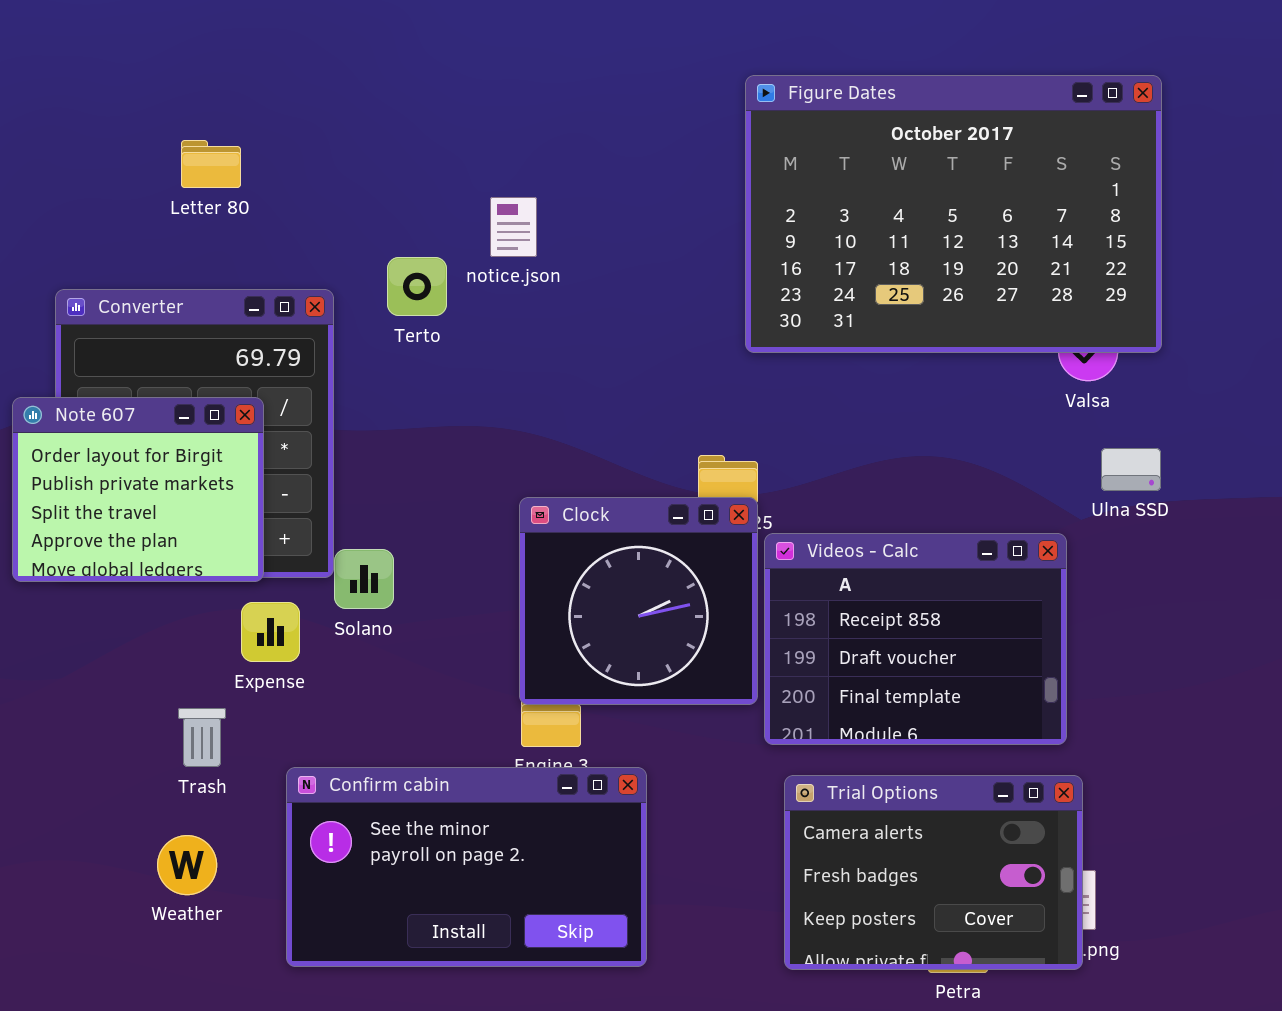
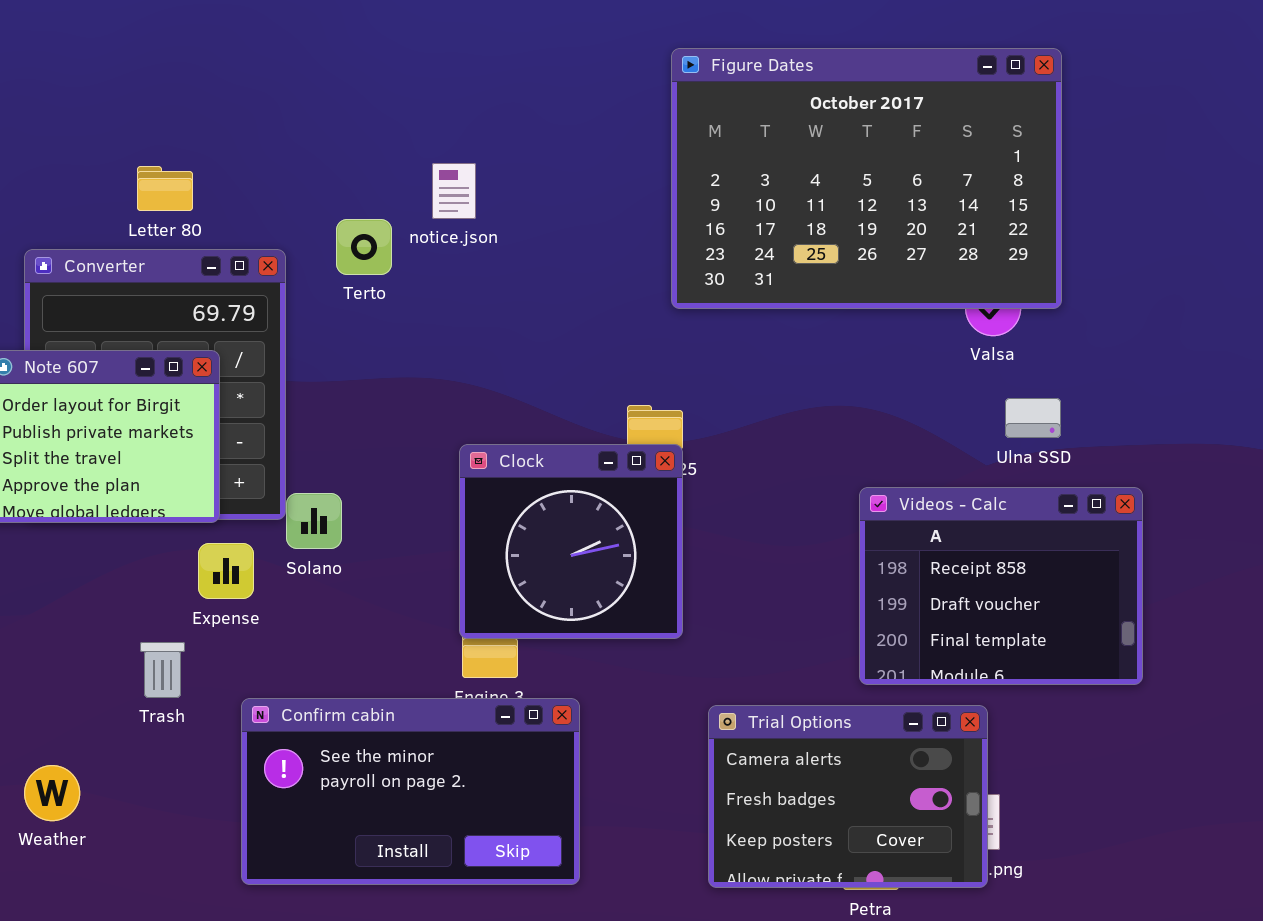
Letter 80: [181,140,241,188] -> [137,166,193,211], moved
Videos - Calc: [764,533,1067,745] -> [859,487,1143,685], moved
Weather: [157,835,217,895] -> [24,765,80,821], moved

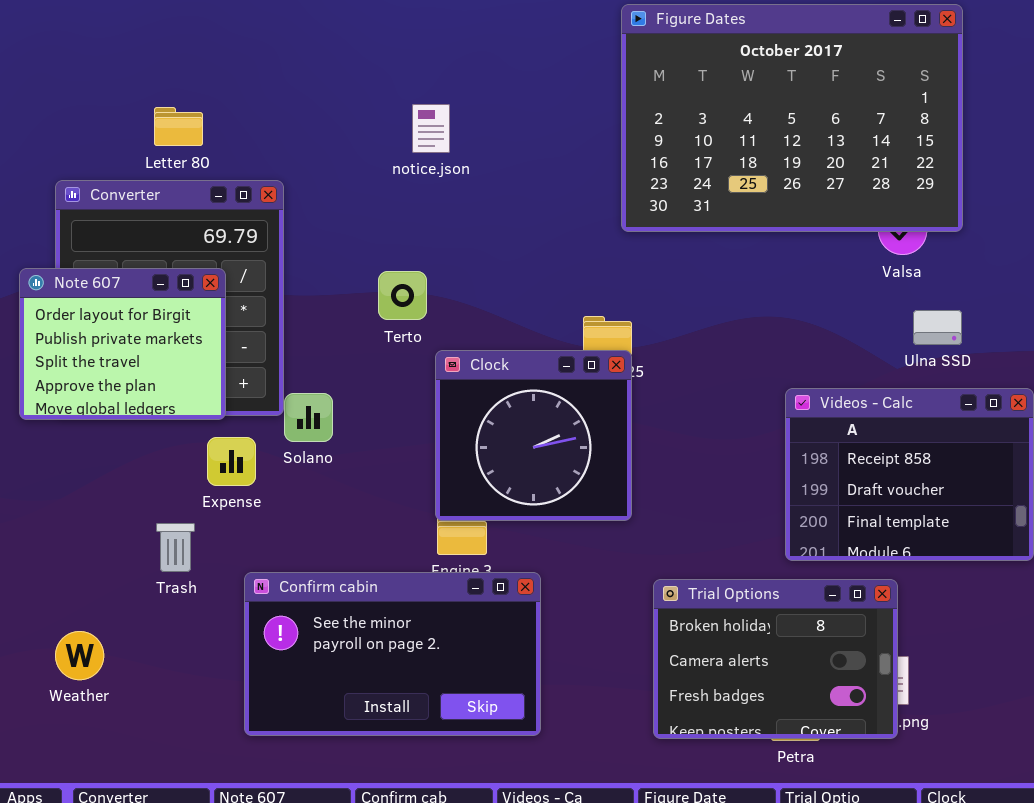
Terto: [336,219,392,275] -> [378,271,427,320], moved
Trial Options: [708,705,988,888] -> [653,579,898,739], scrolled up 1 row

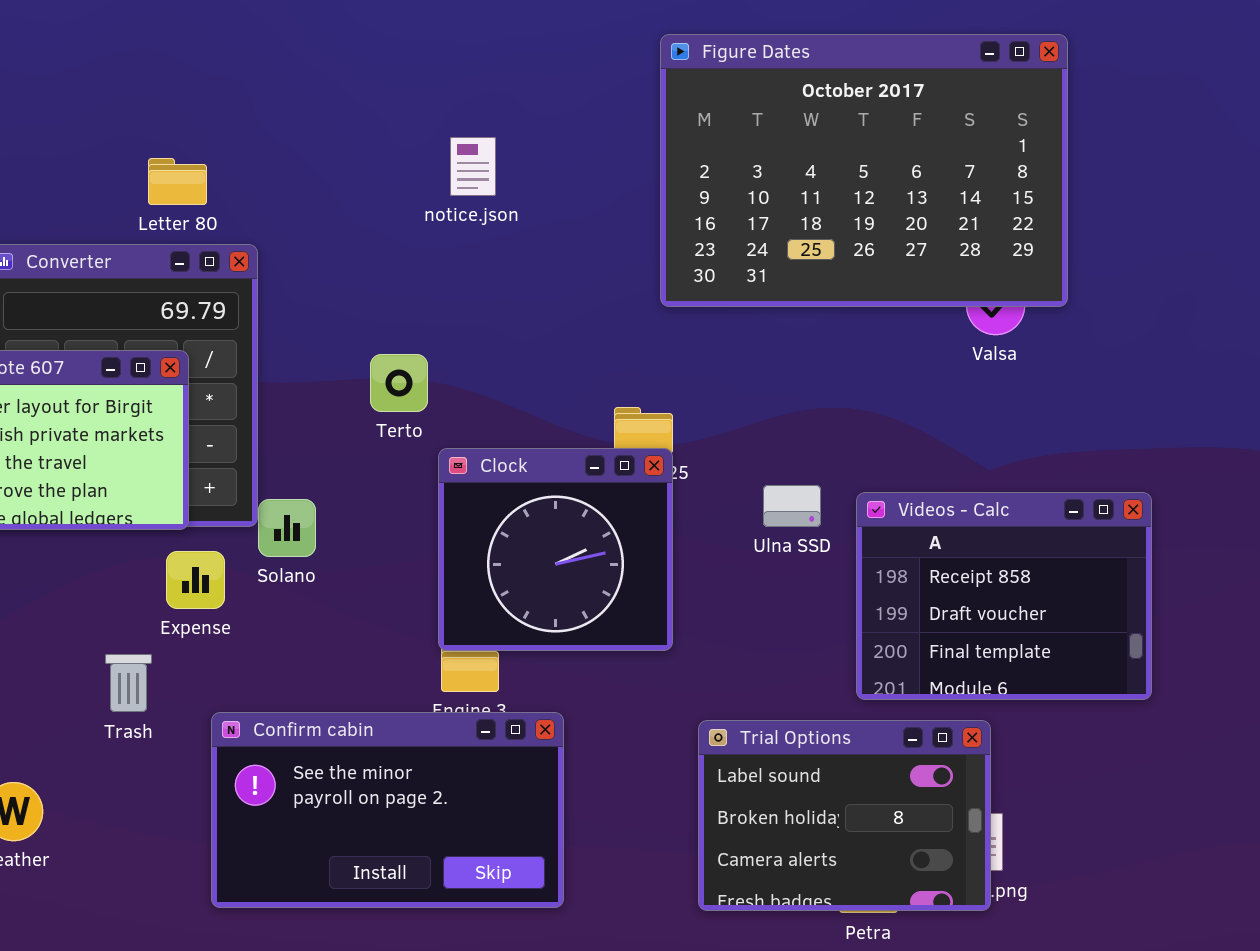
notice.json: [412,104,450,153] -> [450,137,496,196], moved
Letter 80: [154,107,203,146] -> [148,158,207,205], moved
Ulna SSD: [913,310,962,345] -> [763,485,821,527], moved
Trial Options: [653,579,898,739] -> [698,720,991,911], scrolled up 1 row

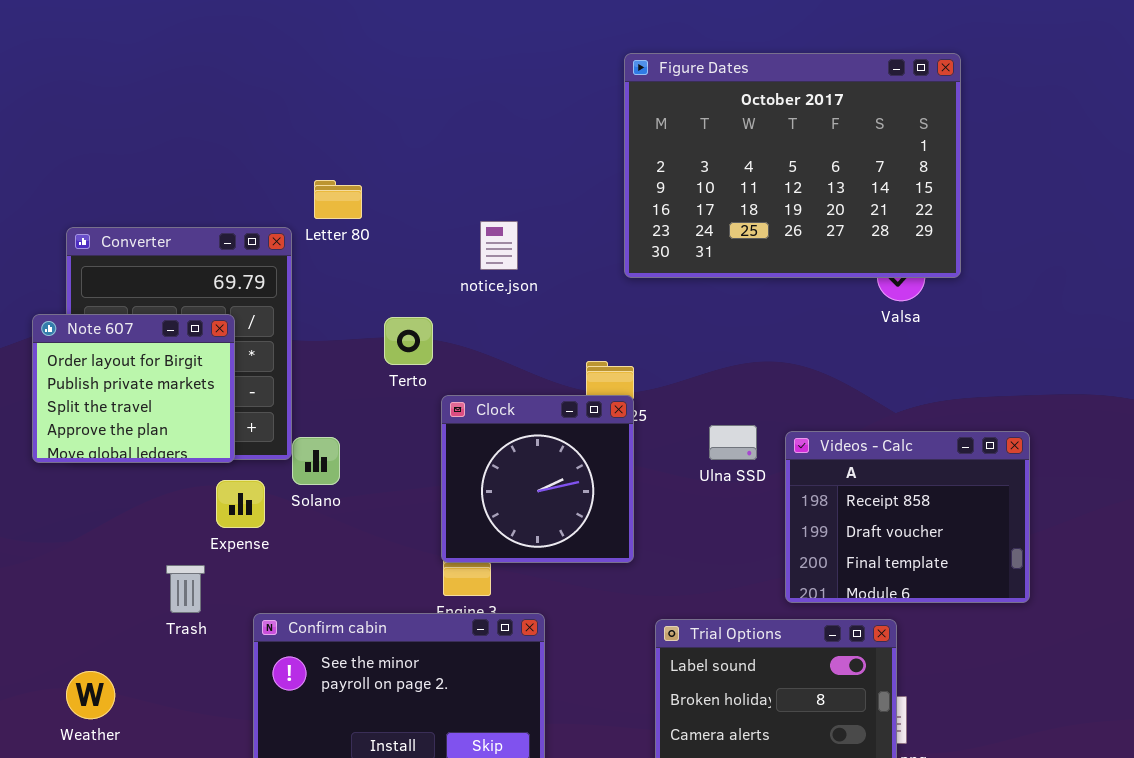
notice.json: [450,137,496,196] -> [480,221,518,270], moved
Letter 80: [148,158,207,205] -> [314,180,362,219], moved

